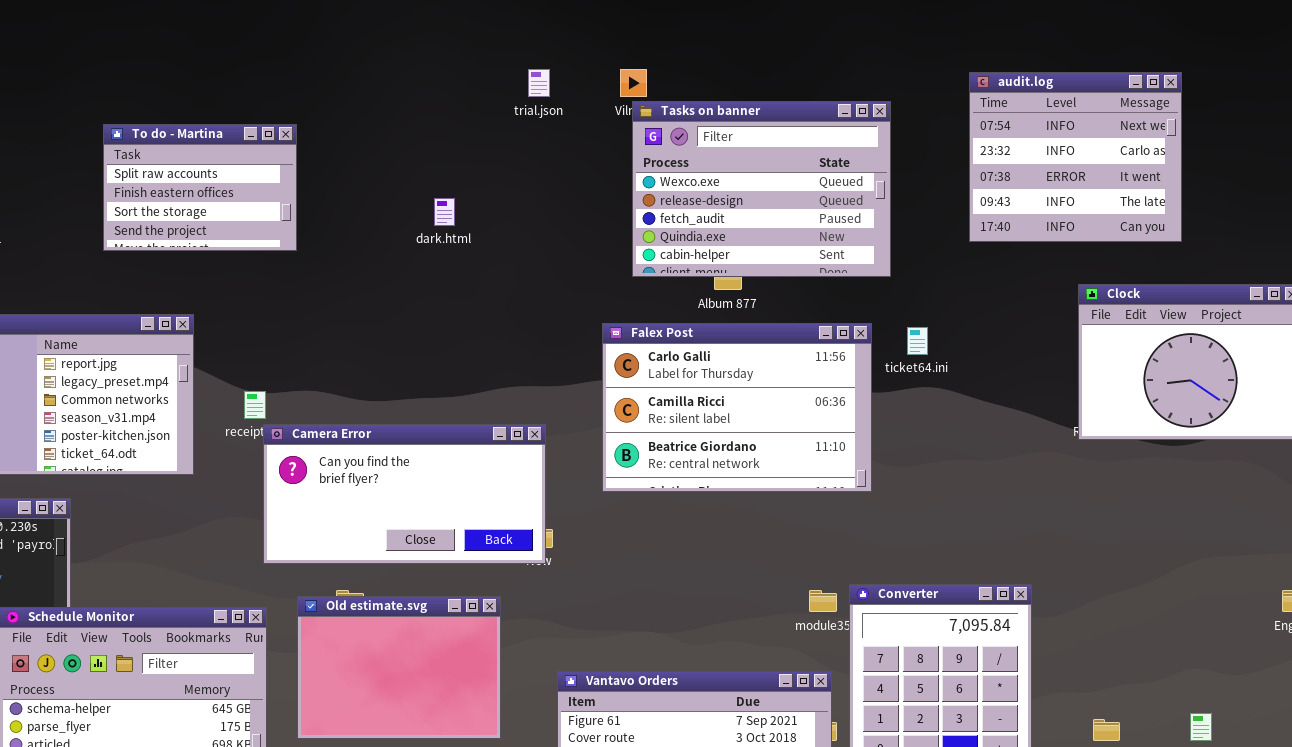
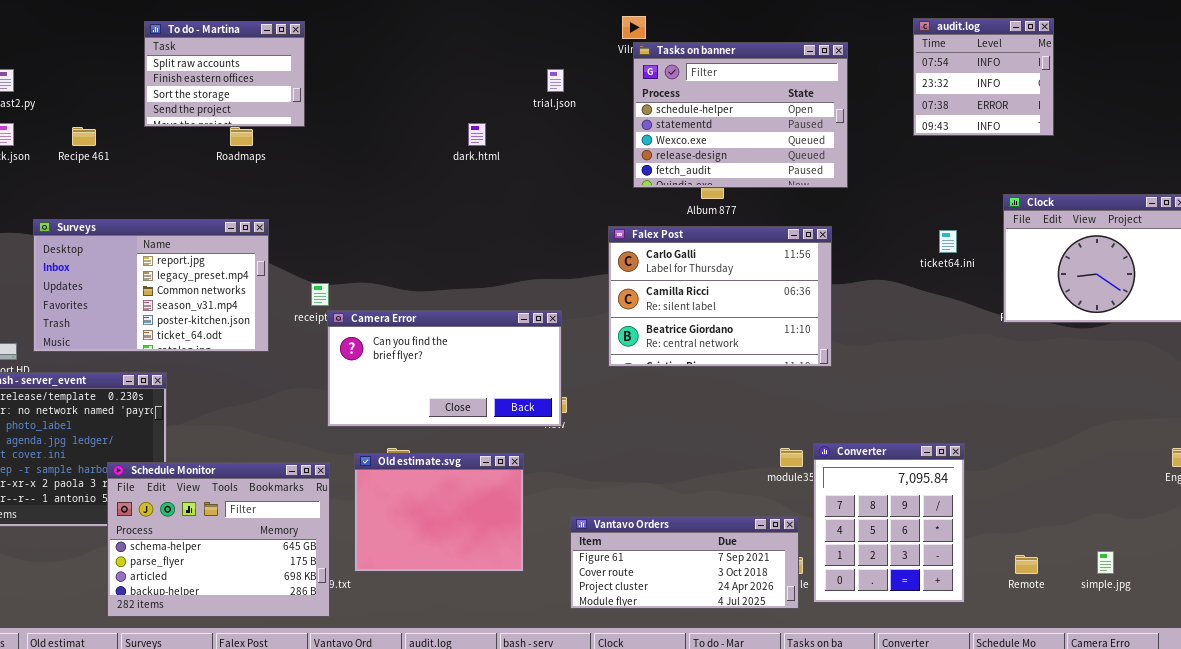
trial.json: [528,69,550,97] -> [547,69,564,92], moved
audit.log: [969,72,1182,242] -> [913,18,1054,136], resized
Tasks on banner: [632,101,891,277] -> [633,42,848,188], scrolled up 2 rows
To do - Martina: [103,124,297,251] -> [144,21,305,127], moved
ticket64.ini: [907,327,928,355] -> [939,230,957,253], moved

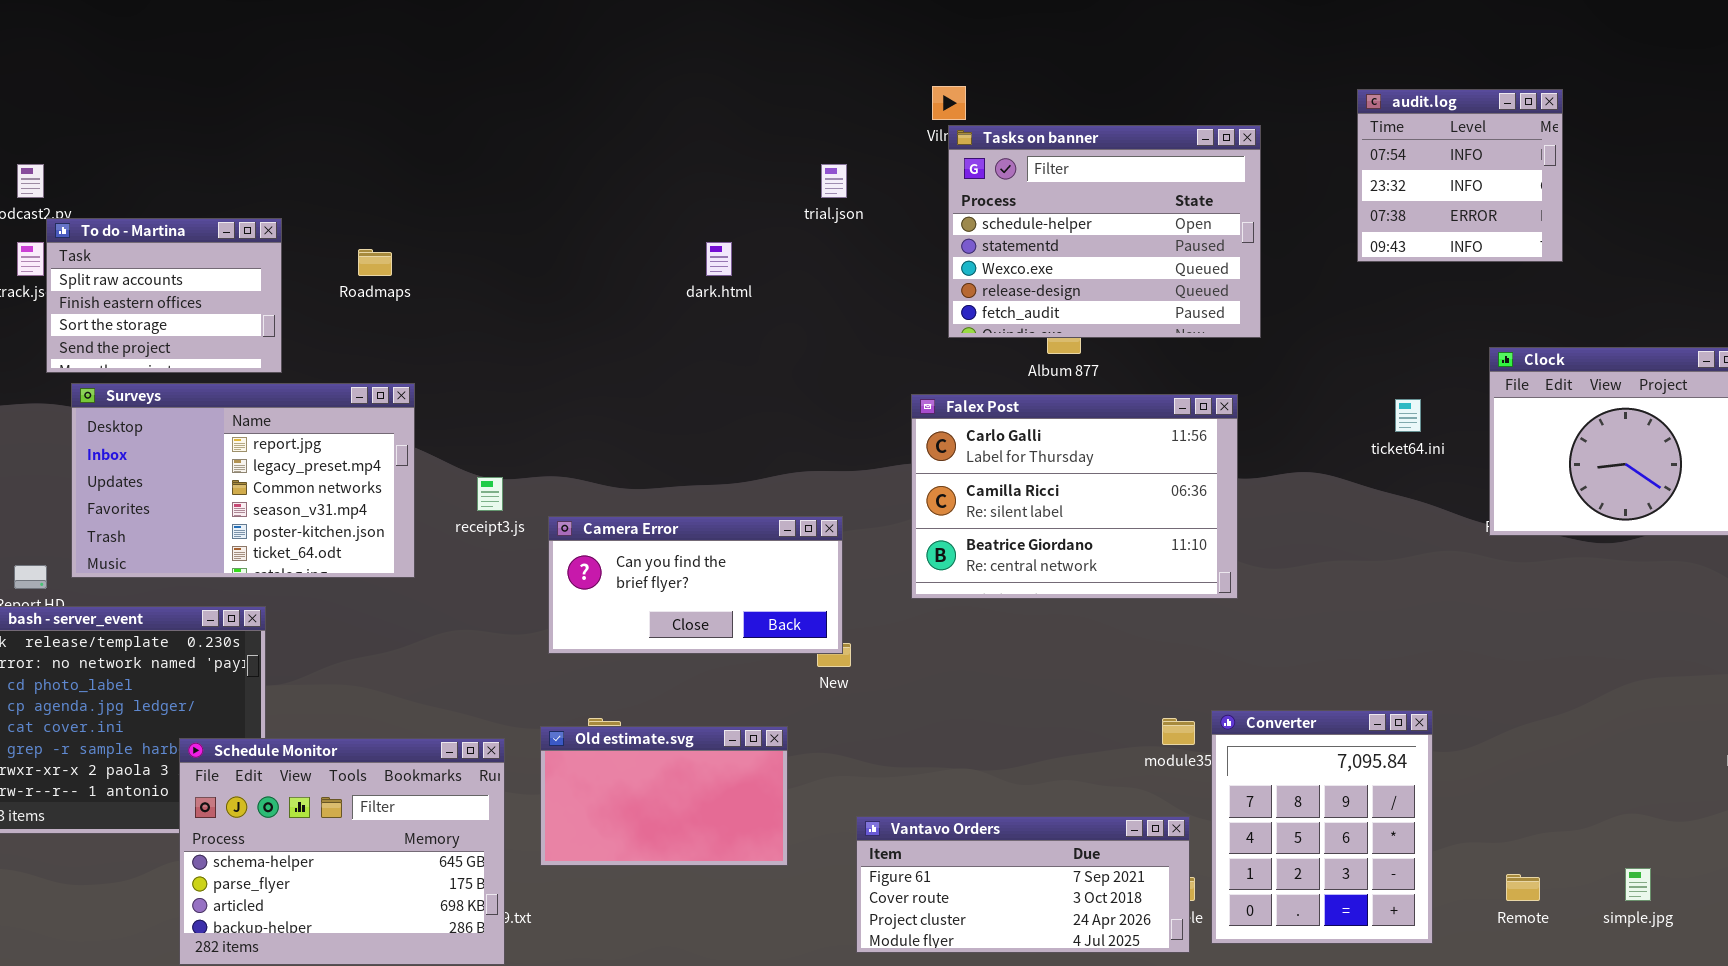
To do - Martina: [144,21,305,127] -> [46,218,282,373], moved
Camera Error: [327,310,562,427] -> [548,516,843,654], resized
Old estimate.svg: [354,453,524,572] -> [540,726,788,866], resized

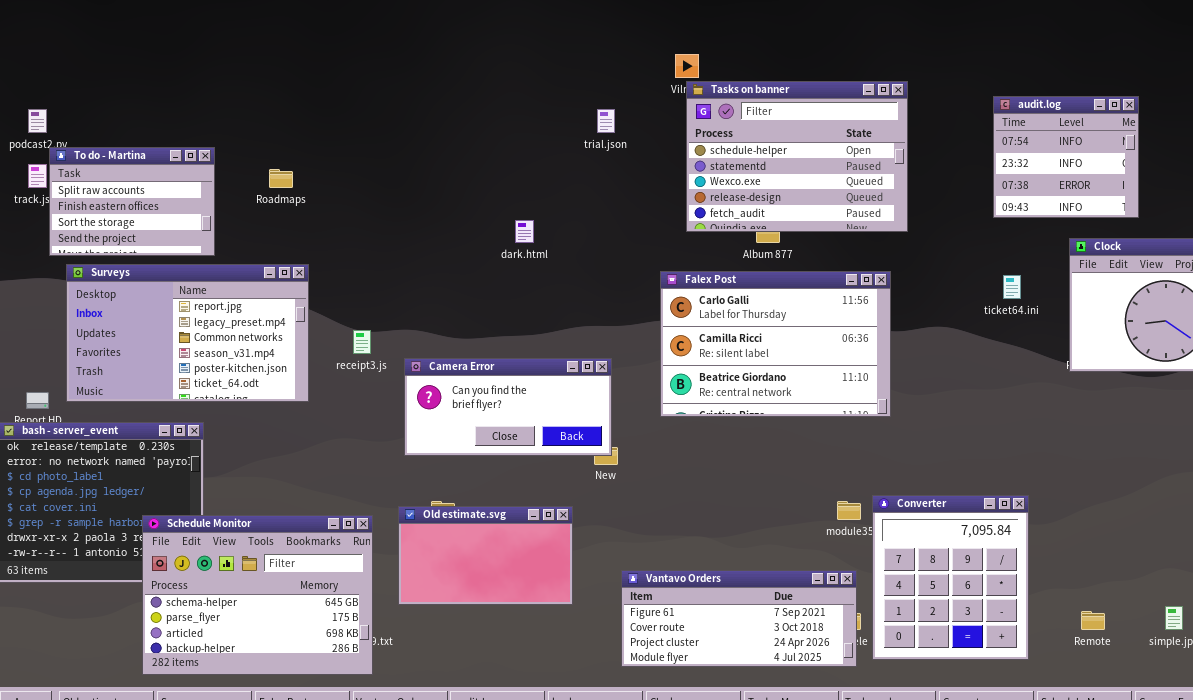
audit.log: [1357,89,1563,262] -> [993,96,1139,218], moved
dark.html: [706,242,732,276] -> [515,220,534,243], moved

